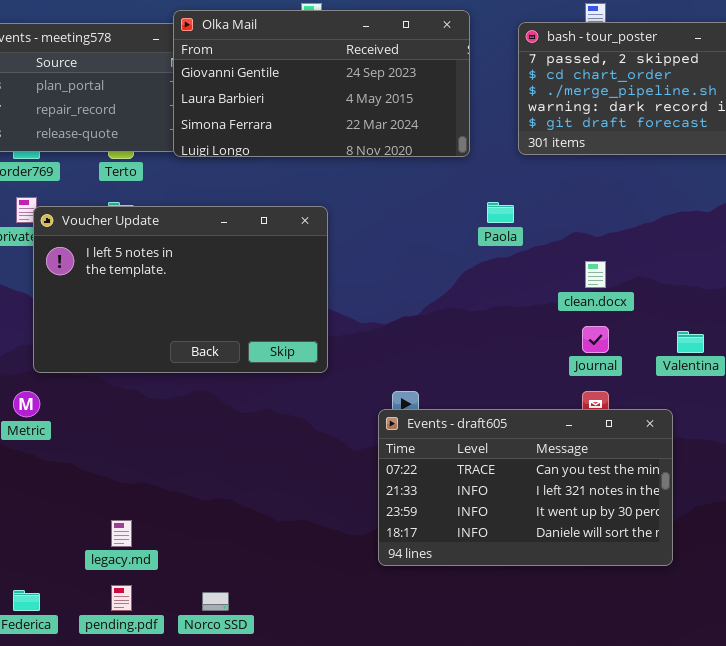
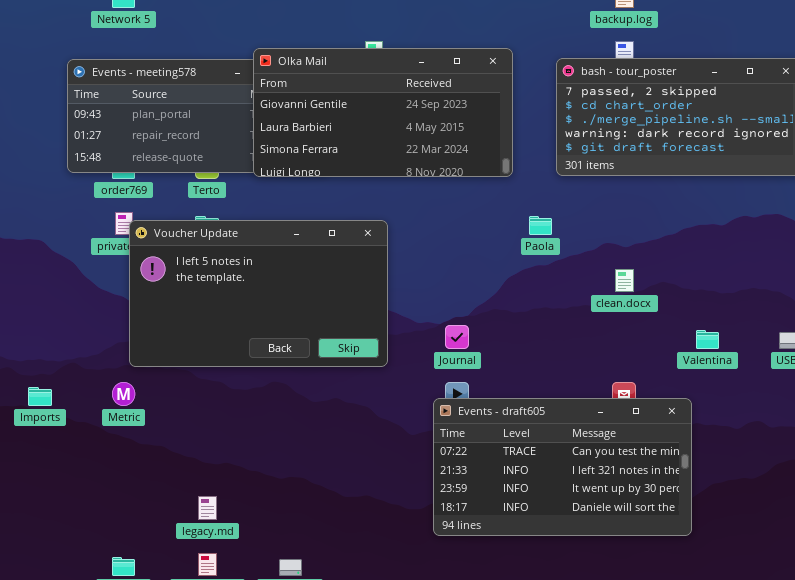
Journal: [582,326,609,353] -> [445,325,469,349], moved

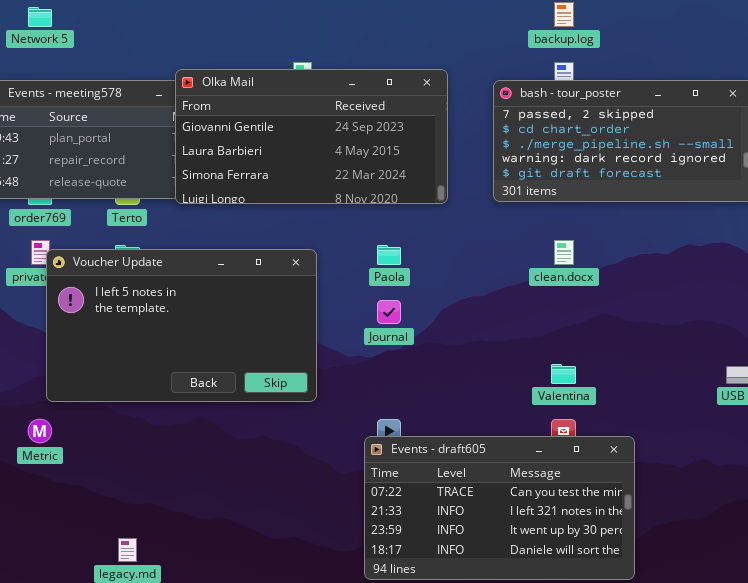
Paola: [529,216,552,235] -> [377,245,401,265], moved
clean.docx: [615,269,634,292] -> [554,240,574,265], moved
Journal: [445,325,469,349] -> [377,300,401,324], moved
Valentina: [696,330,719,349] -> [551,364,576,384], moved

